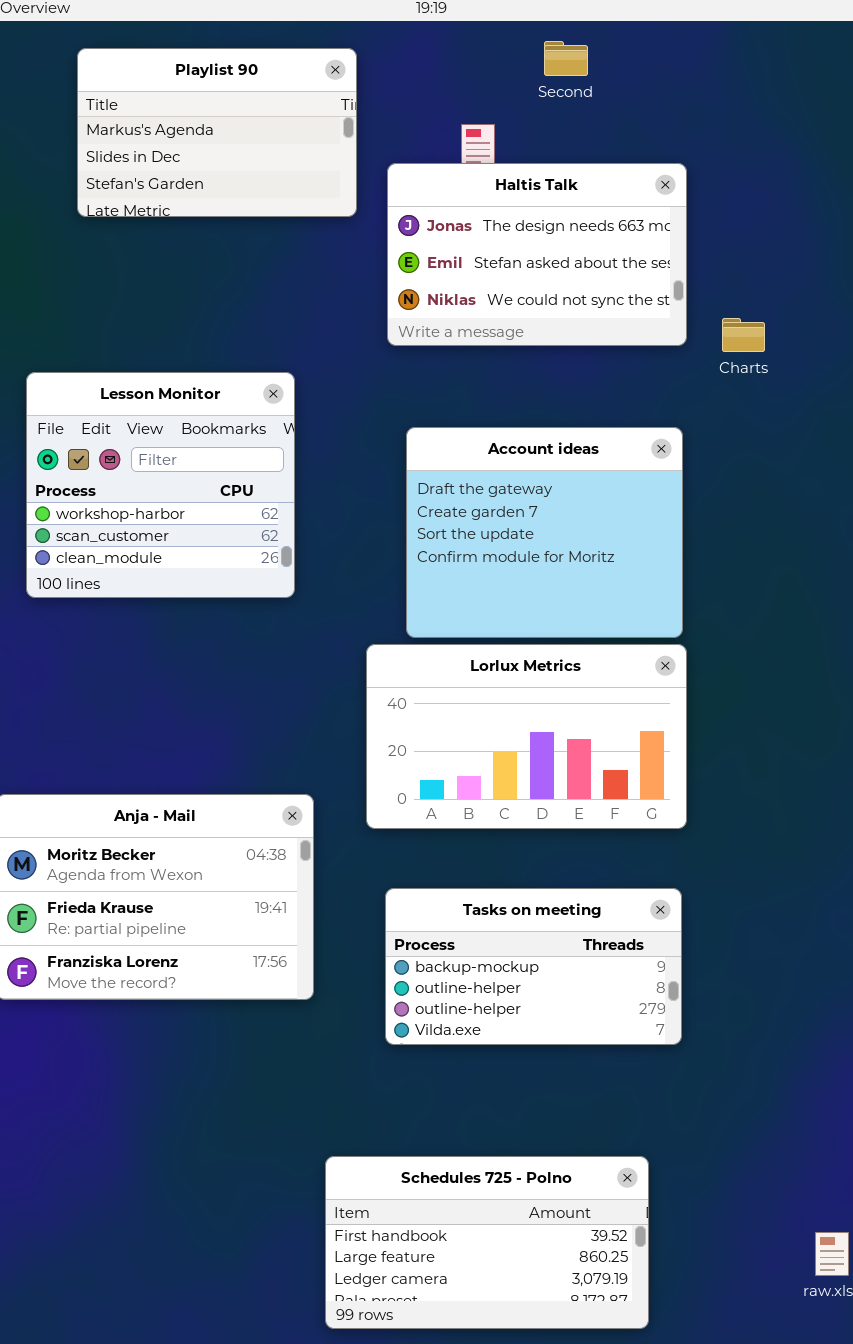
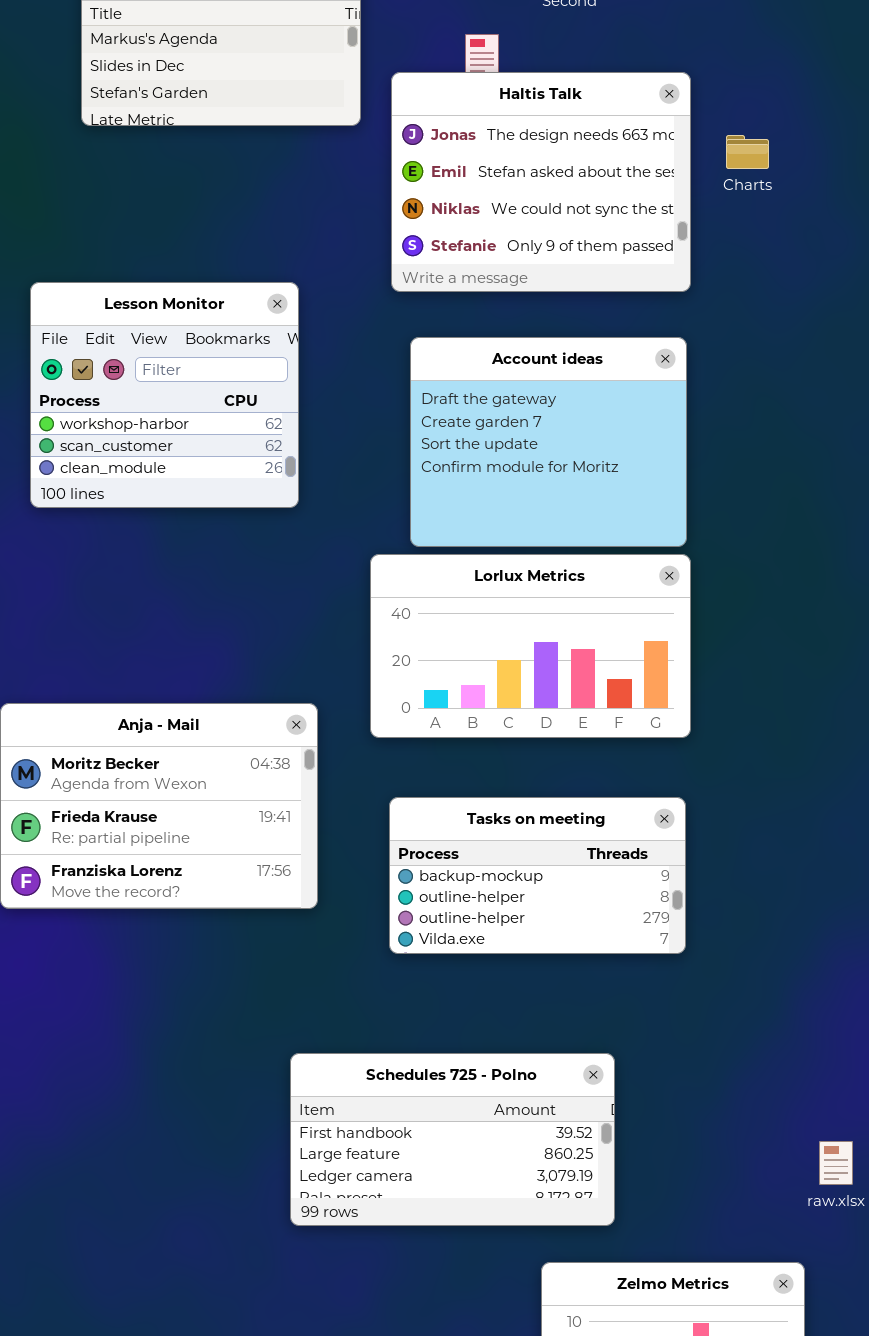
Haltis Talk: [387,163,687,346] -> [391,72,691,292], resized
Charts: [722,318,765,352] -> [726,135,769,169], moved
Schedules 725 - Polno: [325,1156,649,1329] -> [290,1053,615,1226], moved

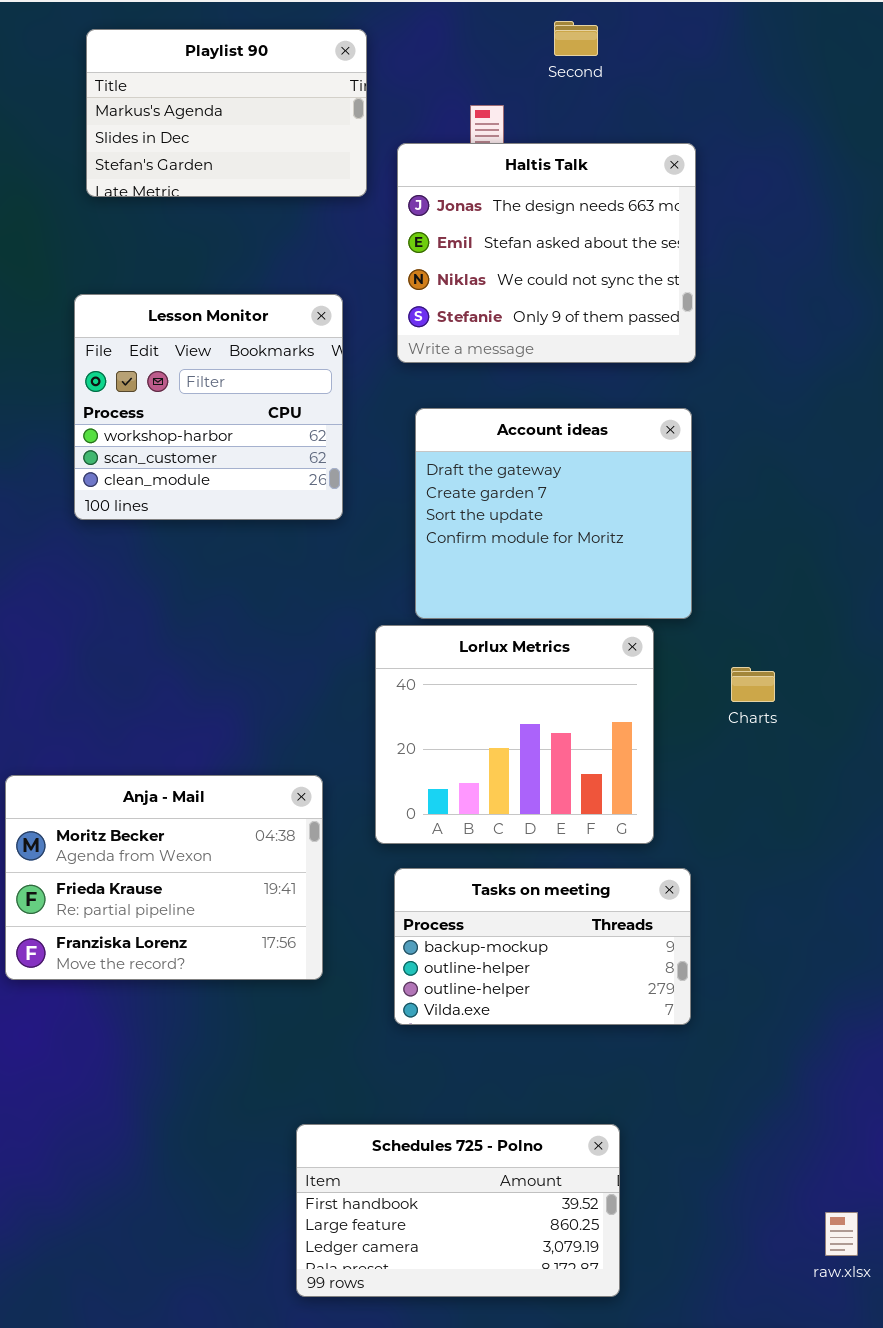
Charts: [726,135,769,169] -> [731,667,775,702], moved
Lesson Monitor: [30,282,299,508] -> [74,294,343,520], moved
Lorlux Metrics: [370,554,691,738] -> [375,625,654,844], resized

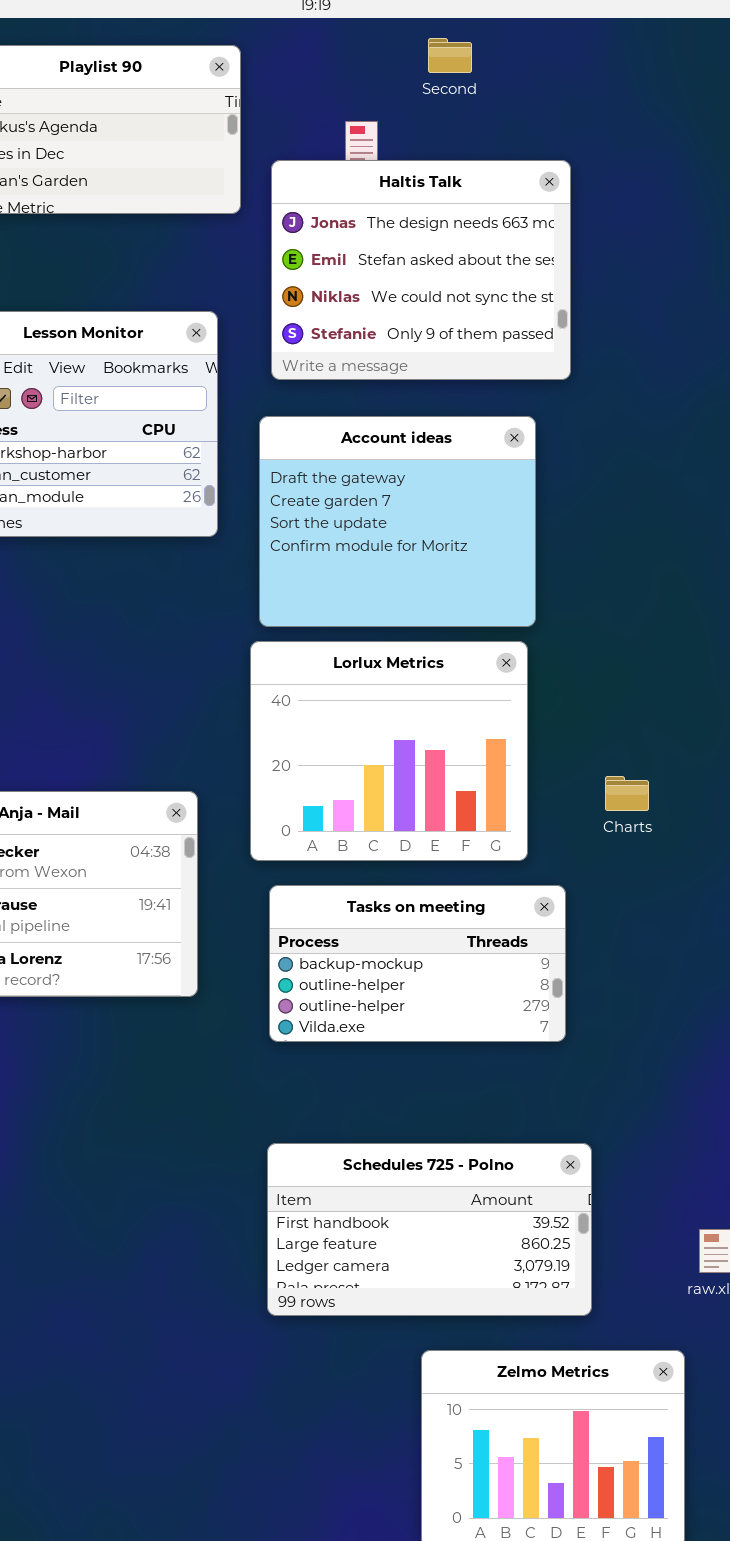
Account ideas: [415,408,692,619] -> [259,416,536,627], moved
Charts: [731,667,775,702] -> [605,776,649,811], moved
Schedules 725 - Polno: [296,1124,620,1297] -> [267,1143,592,1316], moved

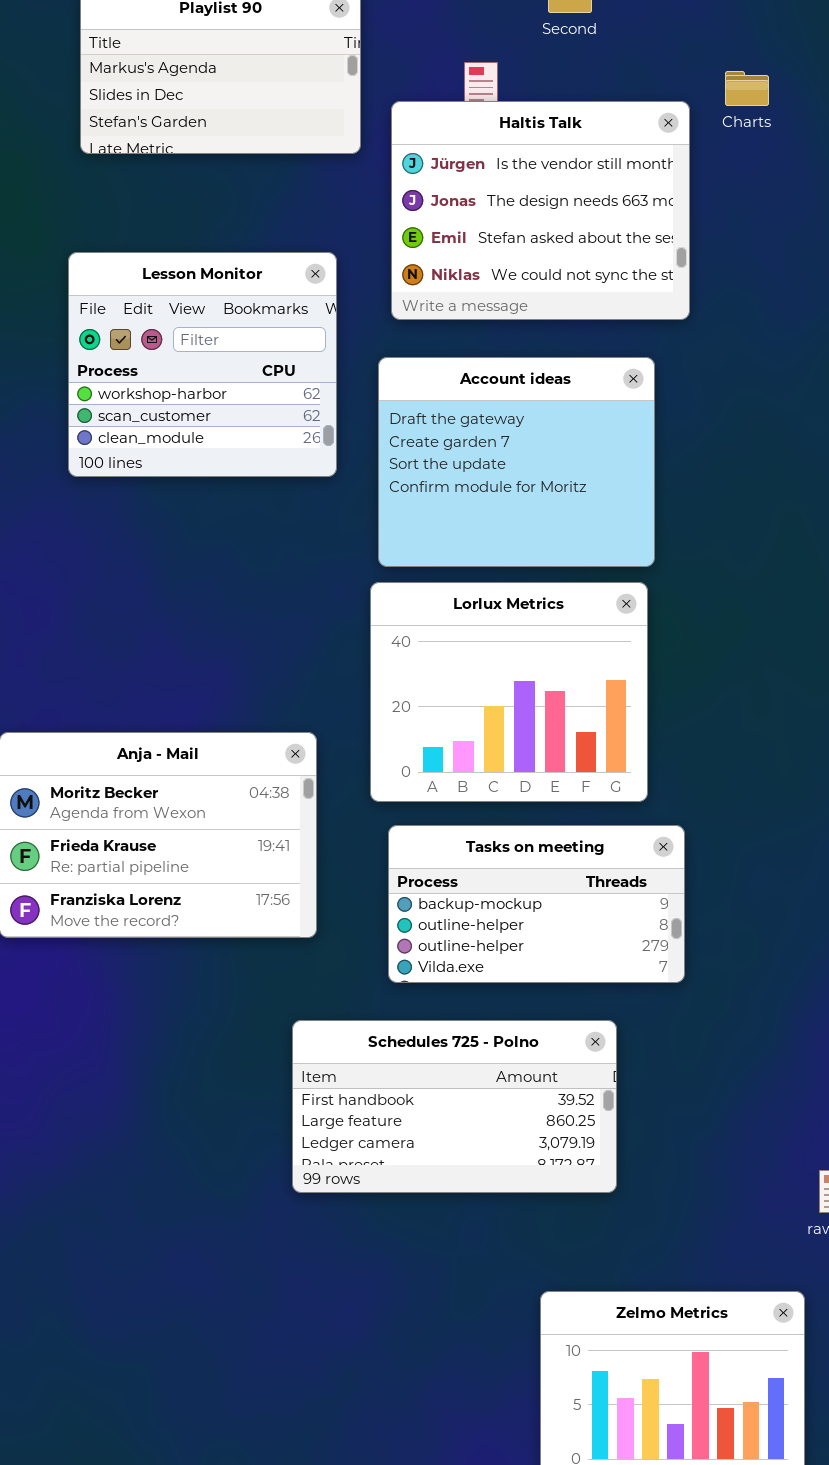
Haltis Talk: [271,160,571,380] -> [391,101,690,320], scrolled up 1 row
Charts: [605,776,649,811] -> [725,71,769,106], moved
Schedules 725 - Polno: [267,1143,592,1316] -> [292,1020,617,1193], moved

